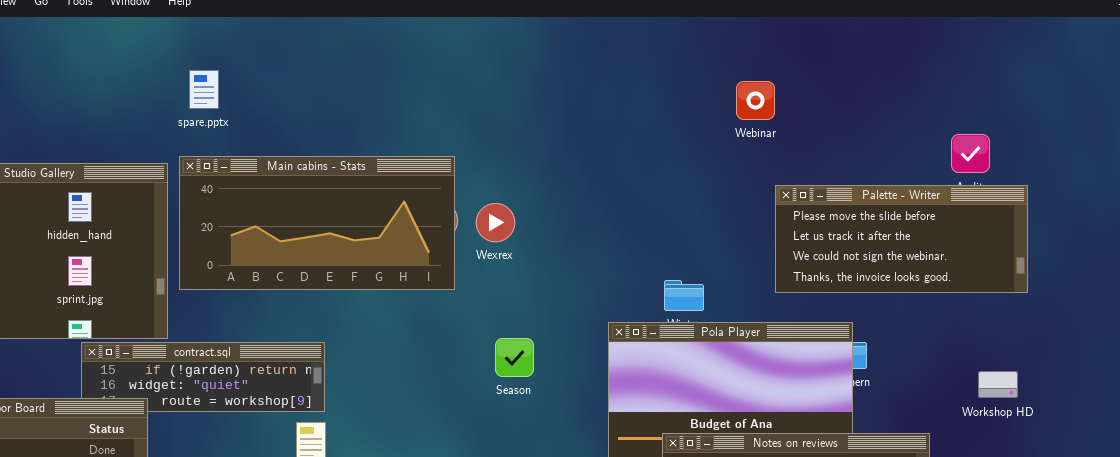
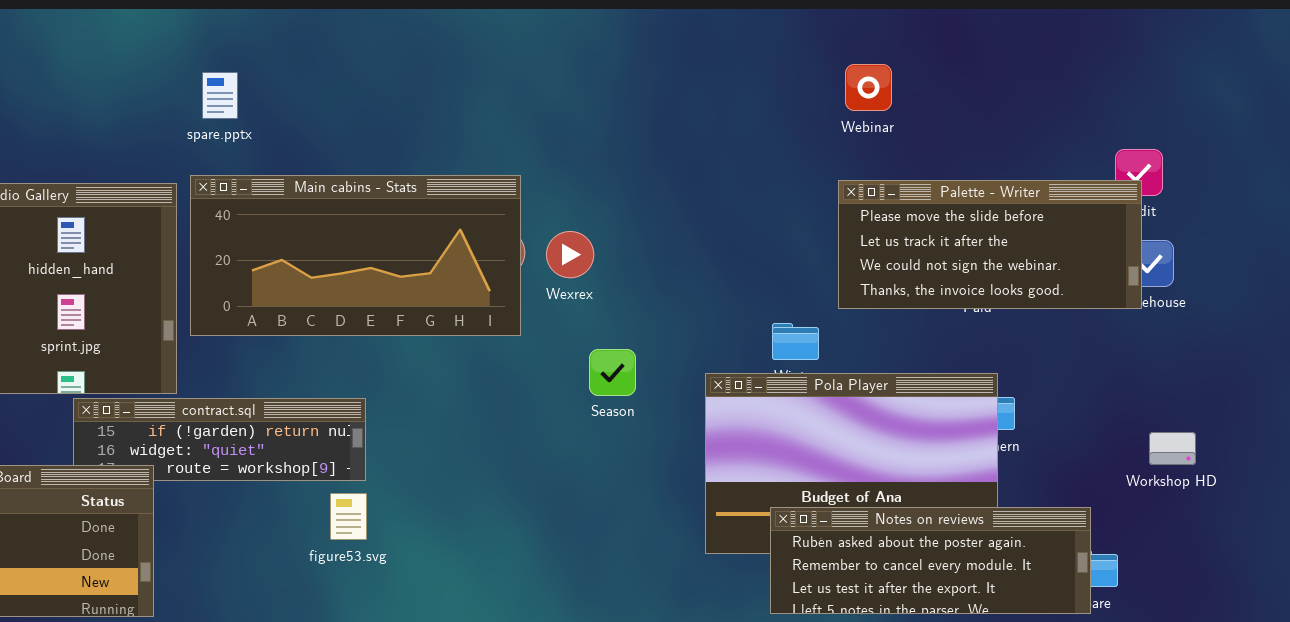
Webinar: [736,81,775,120] -> [845,64,892,111], moved
Palette - Writer: [775,185,1028,293] -> [838,180,1142,309], moved
Season: [495,338,534,377] -> [589,349,636,396], moved

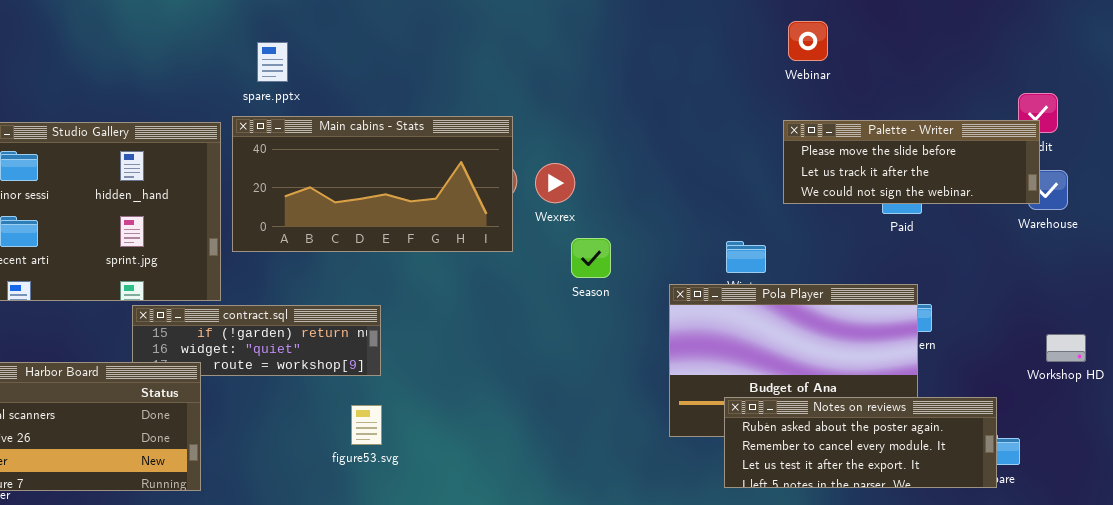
spare.pptx: [202,72,238,119] -> [257,42,288,82], moved
Palette - Writer: [838,180,1142,309] -> [783,120,1040,204], resized
Season: [589,349,636,396] -> [571,238,611,278], moved
figure53.svg: [330,493,367,540] -> [351,405,382,445], moved

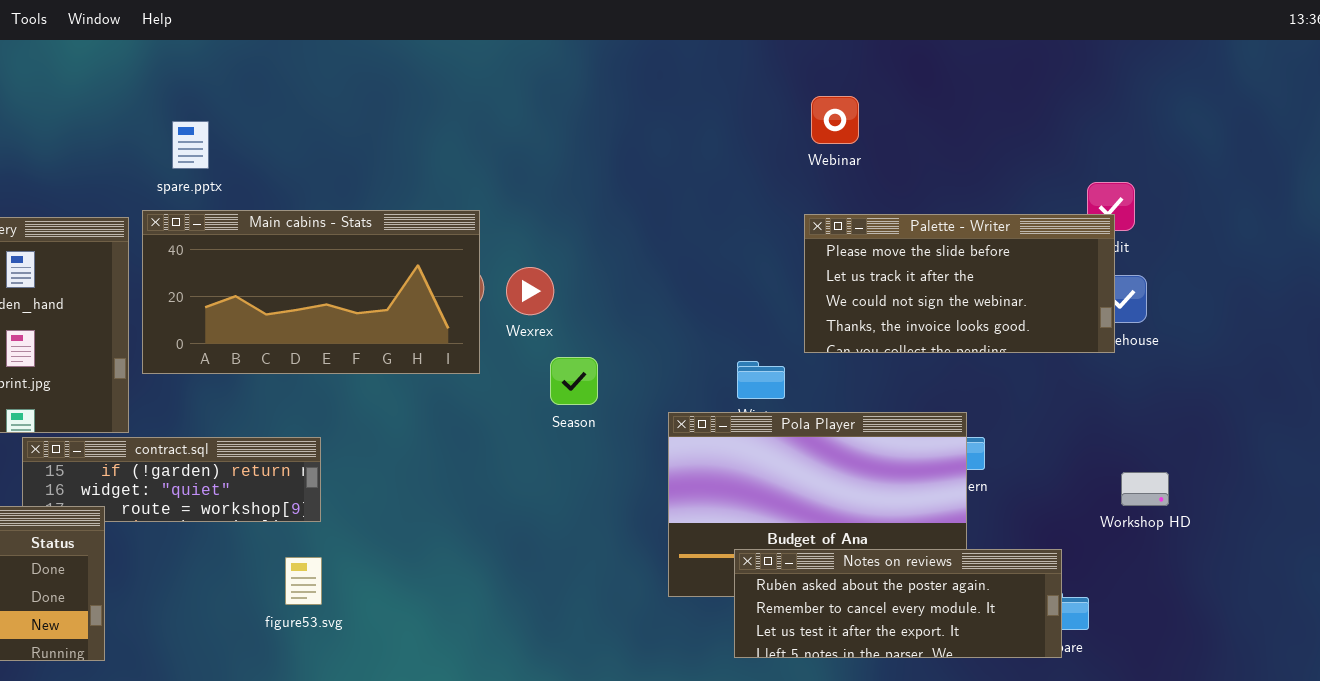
Palette - Writer: [783,120,1040,204] -> [804,214,1115,353], resized

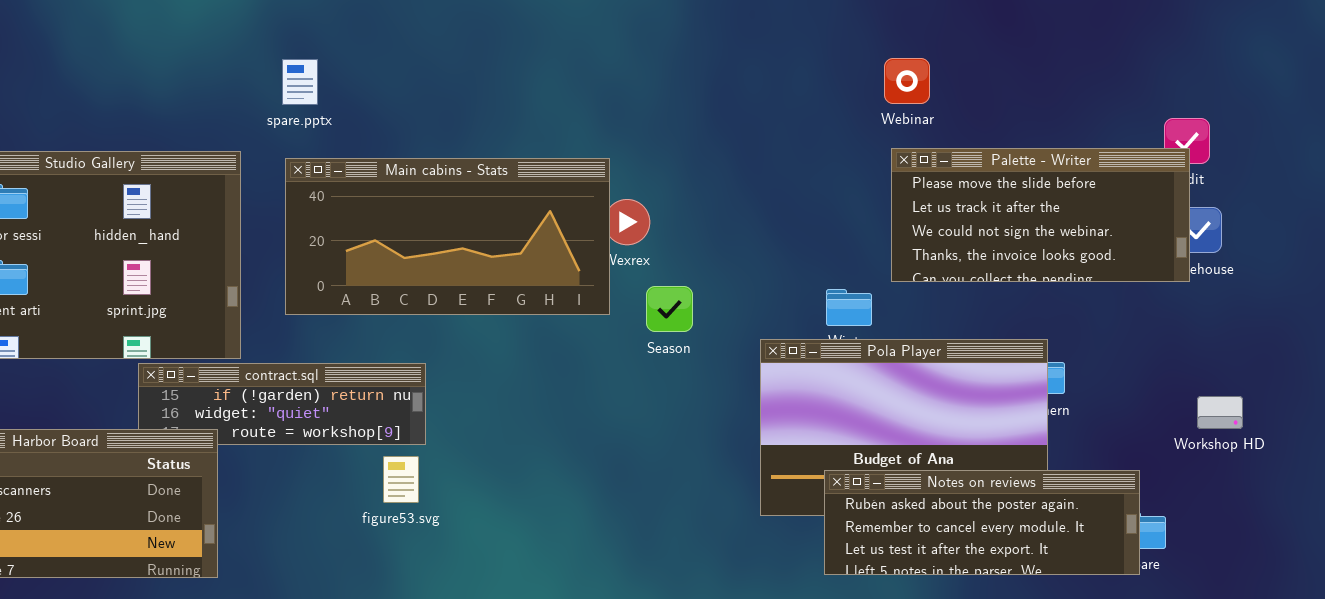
Webinar: [811,96,859,144] -> [884,58,930,104], moved
Main cabins - Stats: [142,210,480,374] -> [285,158,610,315], moved
figure53.svg: [285,557,322,605] -> [383,456,419,503], moved

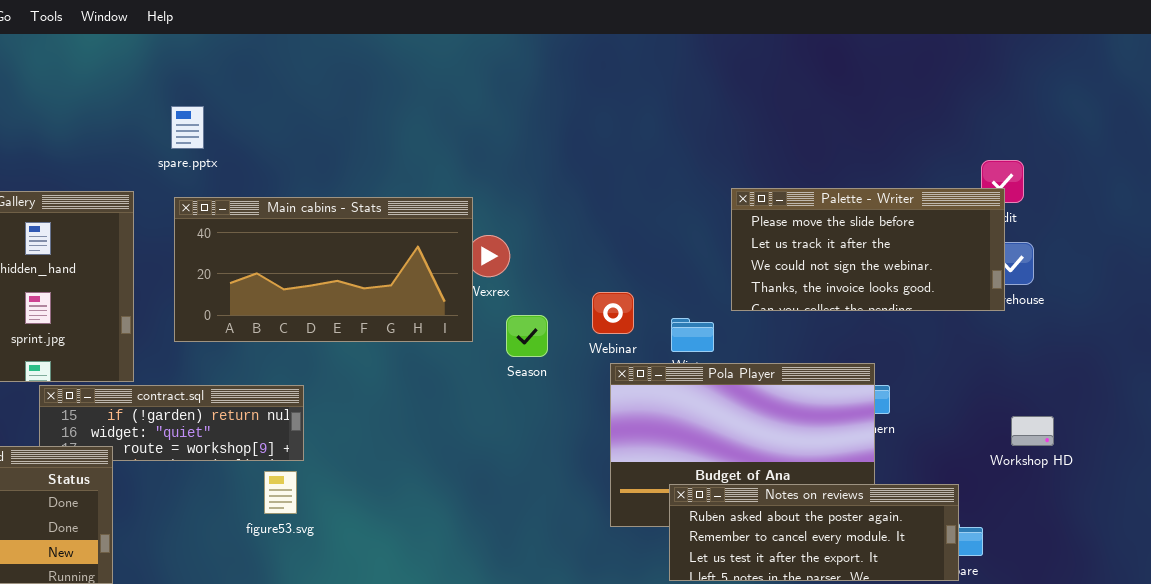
Webinar: [884,58,930,104] -> [592,292,634,334], moved

